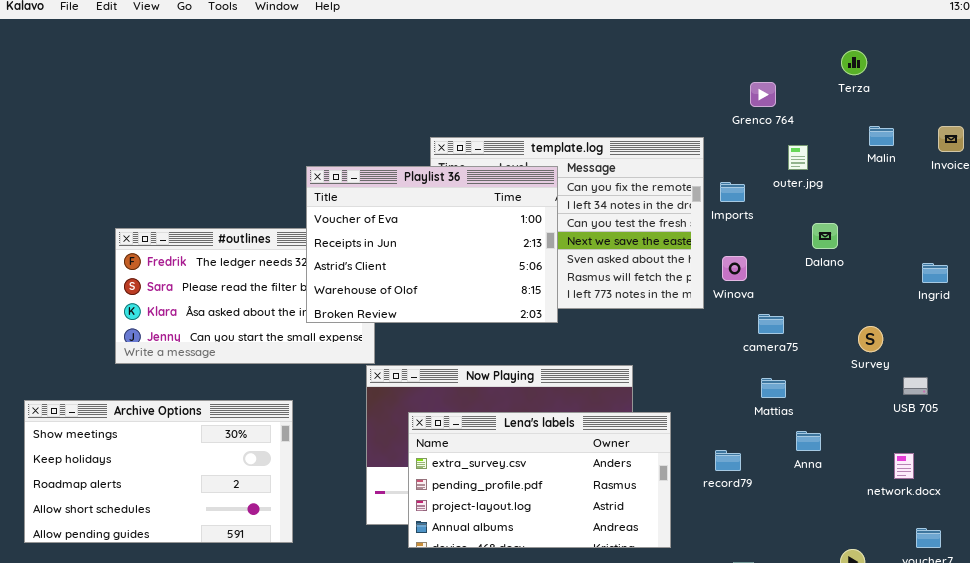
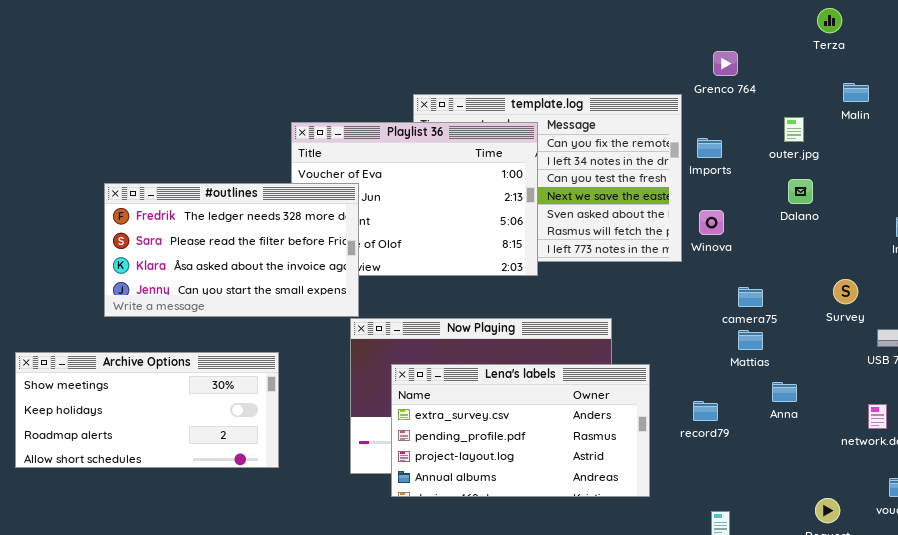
Grenco 764: [750,82,776,107] -> [713,51,738,76], moved
outer.jpg: [788,145,808,170] -> [784,117,804,142], moved
#outlines: [115,228,375,364] -> [104,183,359,317], raised
camera75: [758,314,784,334] -> [738,287,763,307], moved
Archive Options: [24,400,293,543] -> [15,352,279,468], resized

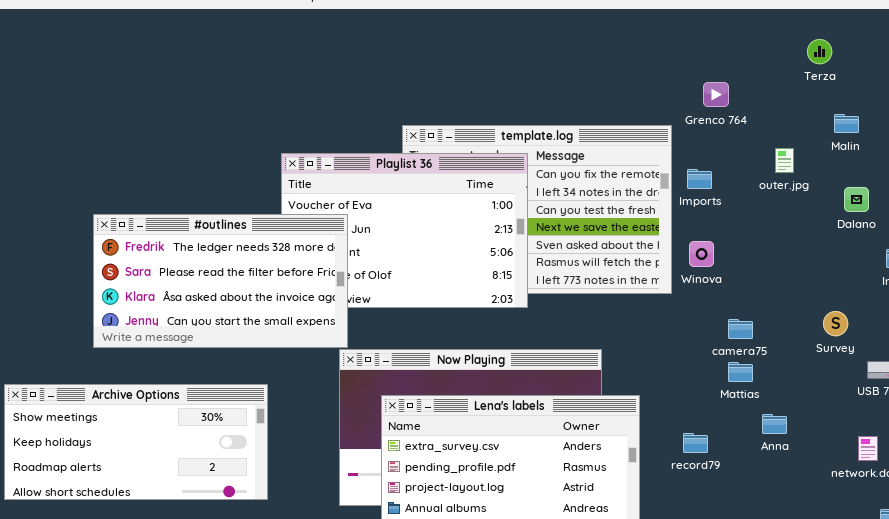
Dalano: [788,179,813,204] -> [844,187,869,212], moved

